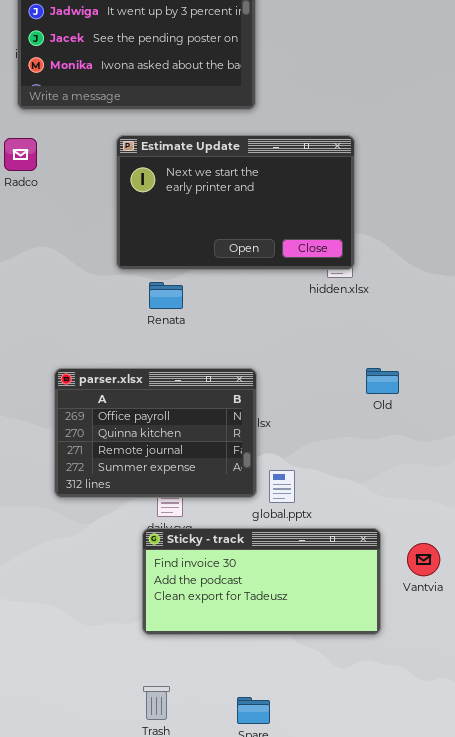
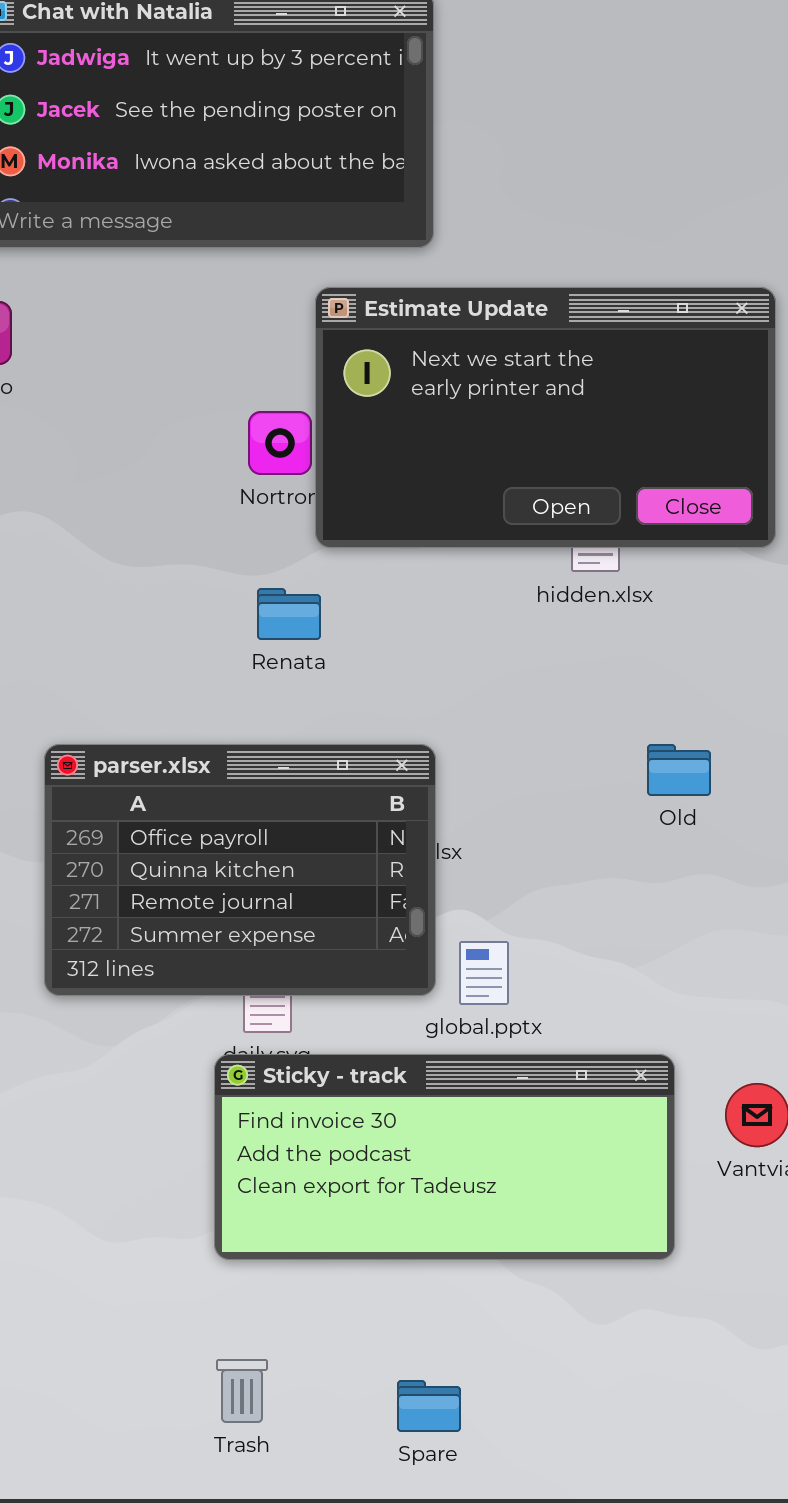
Estimate Update: [116,135,355,270] -> [315,287,776,548], moved
Renata: [149,282,183,309] -> [257,588,321,640], moved

